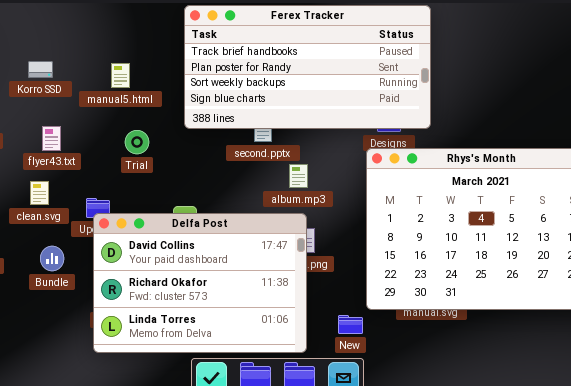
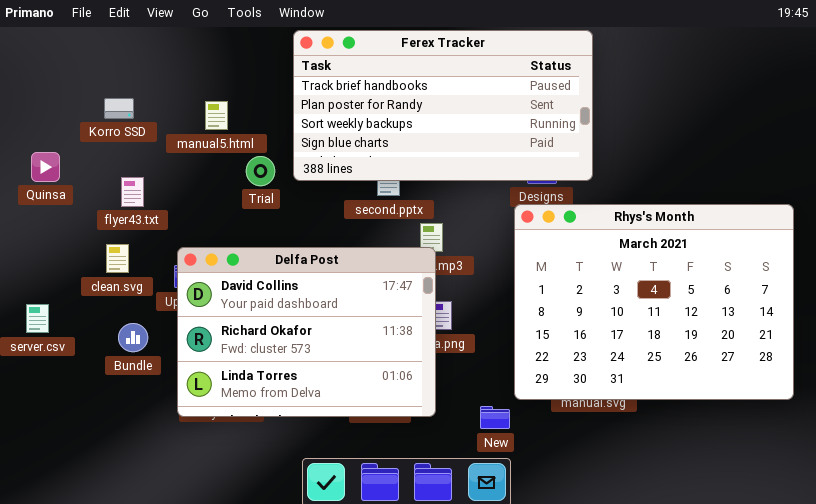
Trial: [125,130,149,154] -> [246,156,275,186], moved
Delfa Post: [93,213,307,353] -> [177,247,436,417], moved

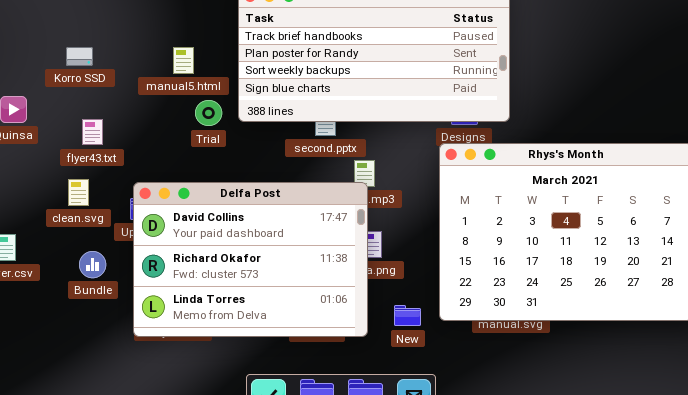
manual5.html: [205,101,228,130] -> [173,47,194,74], moved
New: [480,406,510,429] -> [394,305,421,326], moved

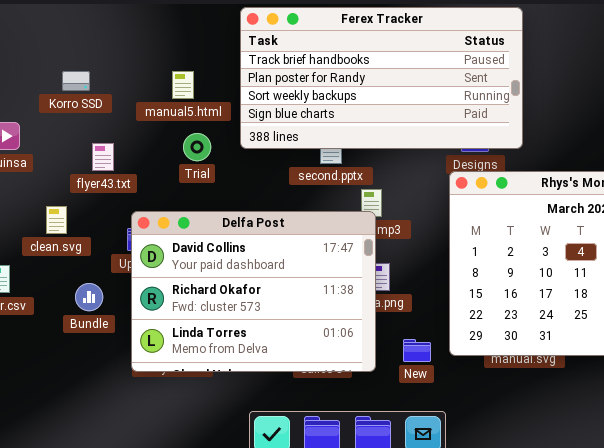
Trial: [195,100,222,126] -> [183,133,211,161], moved
flyer43.txt: [82,119,103,145] -> [92,143,114,171], moved
clean.svg: [68,179,89,206] -> [46,206,67,234], moved

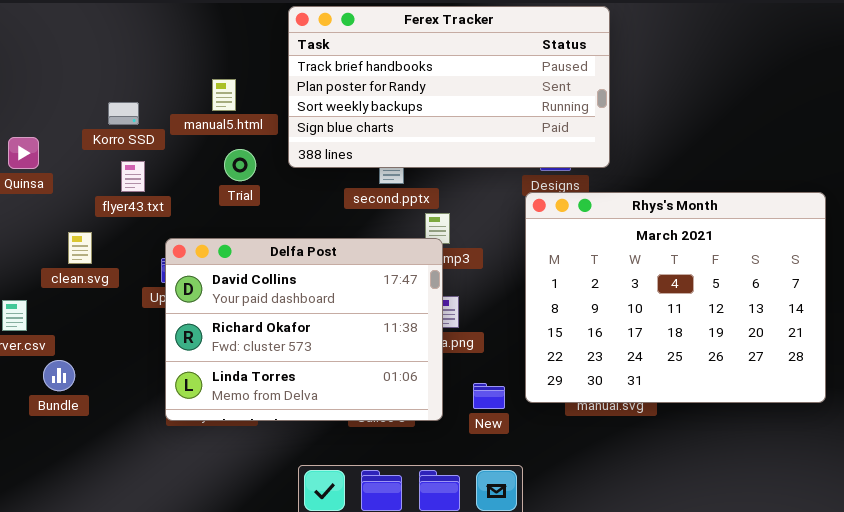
Korro SSD: [62,71,90,91] -> [108,102,139,125], moved
Bundle: [75,283,103,311] -> [43,360,75,391], moved

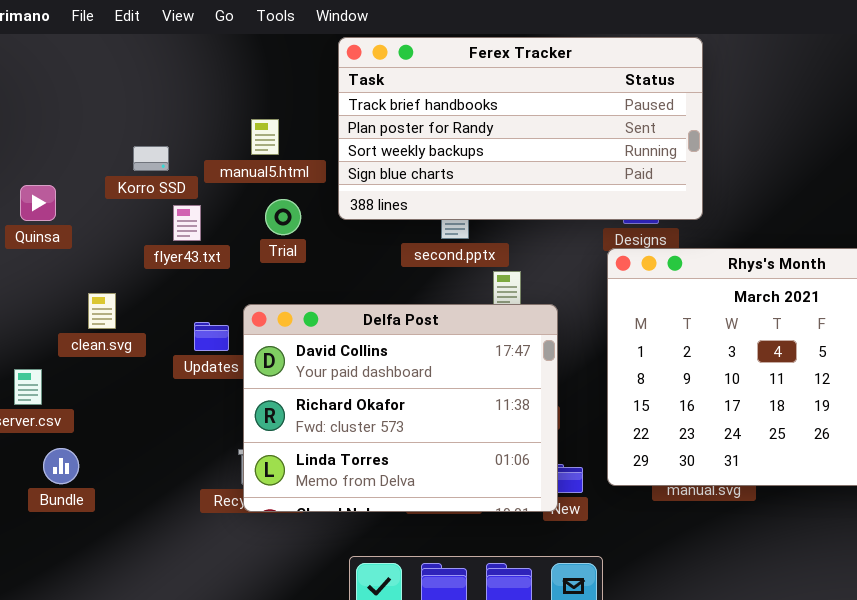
flyer43.txt: [121,161,145,192] -> [173,205,201,241], moved
Delfa Post: [165,238,443,421] -> [243,304,558,512], moved
Bundle: [43,360,75,391] -> [43,448,79,484], moved

